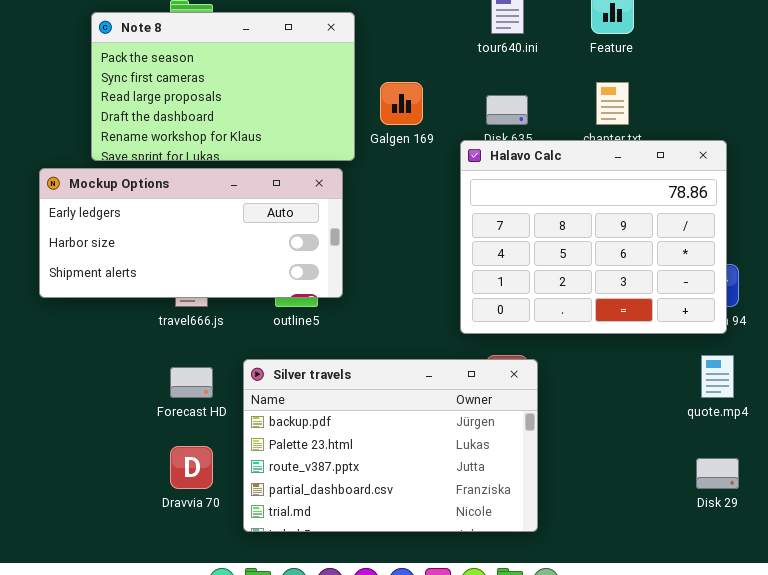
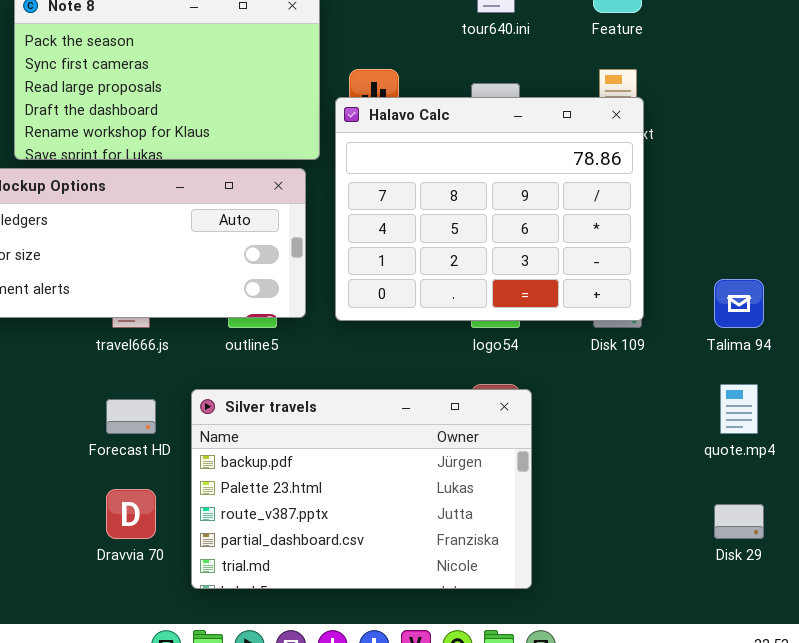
Halavo Calc: [460,140,727,334] -> [335,97,644,321], moved

